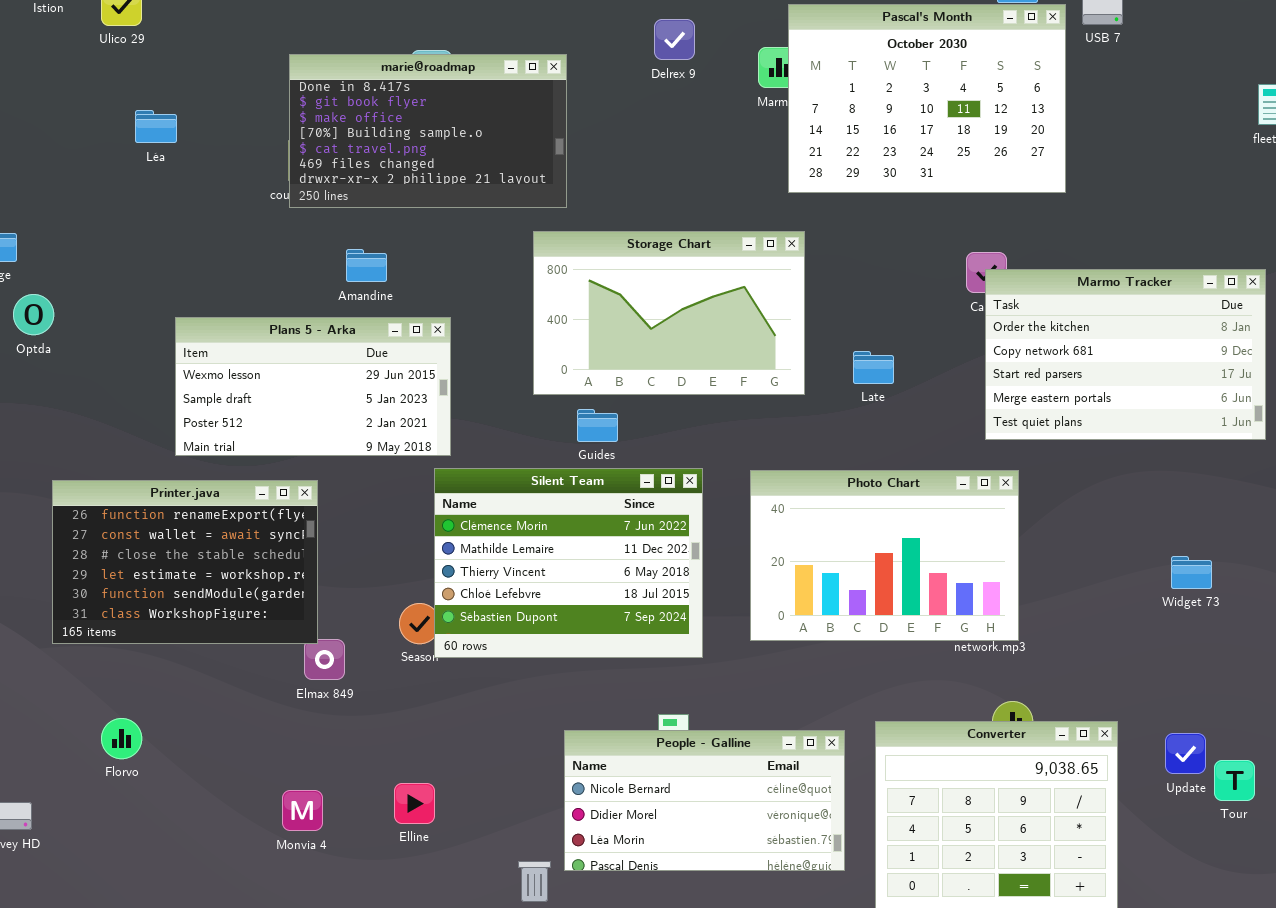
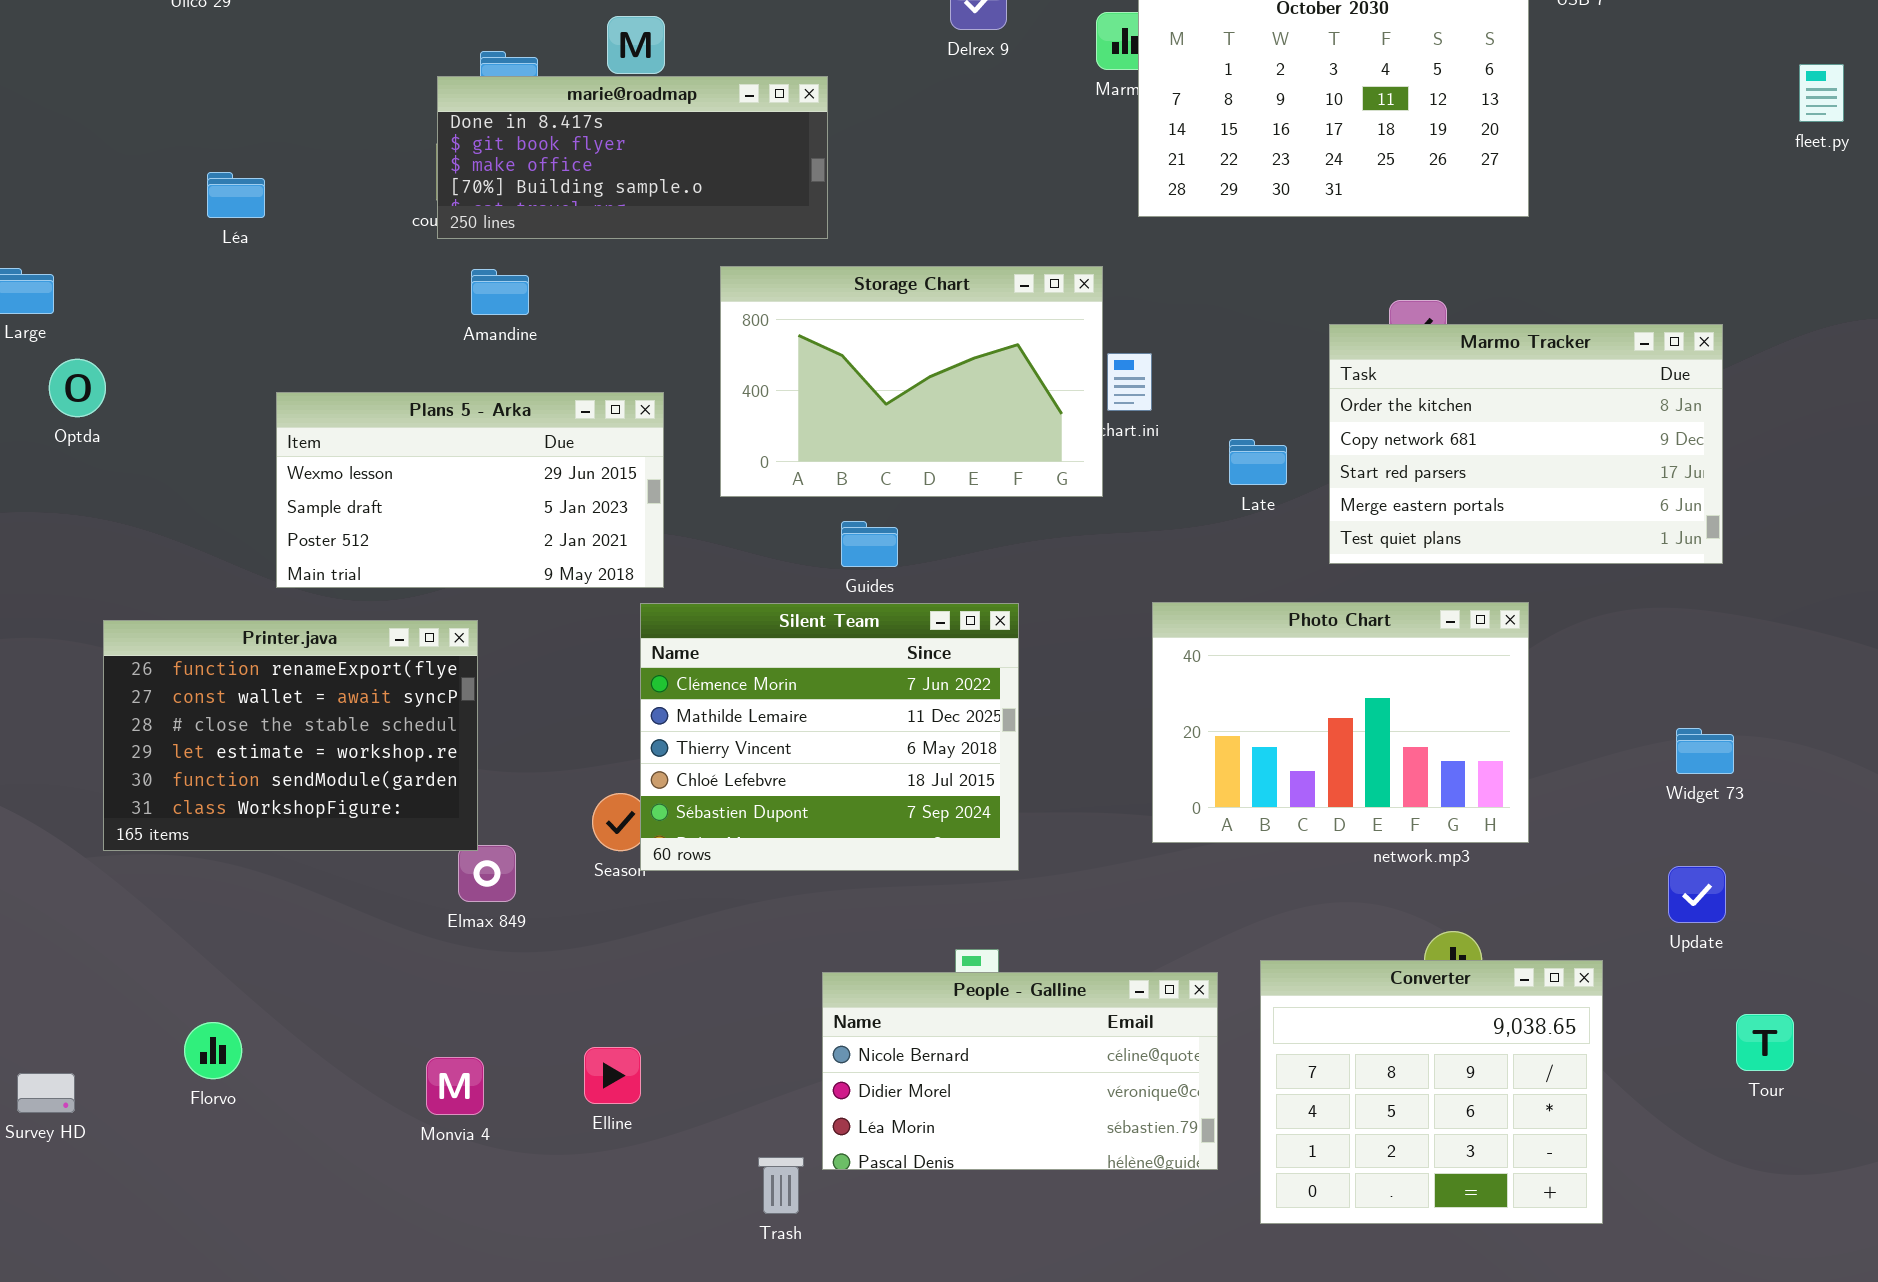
marie@roadmap: [289,54,567,208] -> [437,76,828,239], resized
Léa: [135,110,177,143] -> [207,172,265,218], moved
Storage Chart: [533,231,805,395] -> [720,266,1103,497], moved
Amandine: [346,249,387,282] -> [471,269,529,315], moved
Marmo Tracker: [985,269,1266,440] -> [1329,324,1723,564], moved
Photo Chart: [750,470,1019,641] -> [1152,602,1529,843], moved
Florvo: [101,718,142,759] -> [184,1022,242,1079], moved
Update: [1165,733,1206,774] -> [1668,866,1726,923], moved

